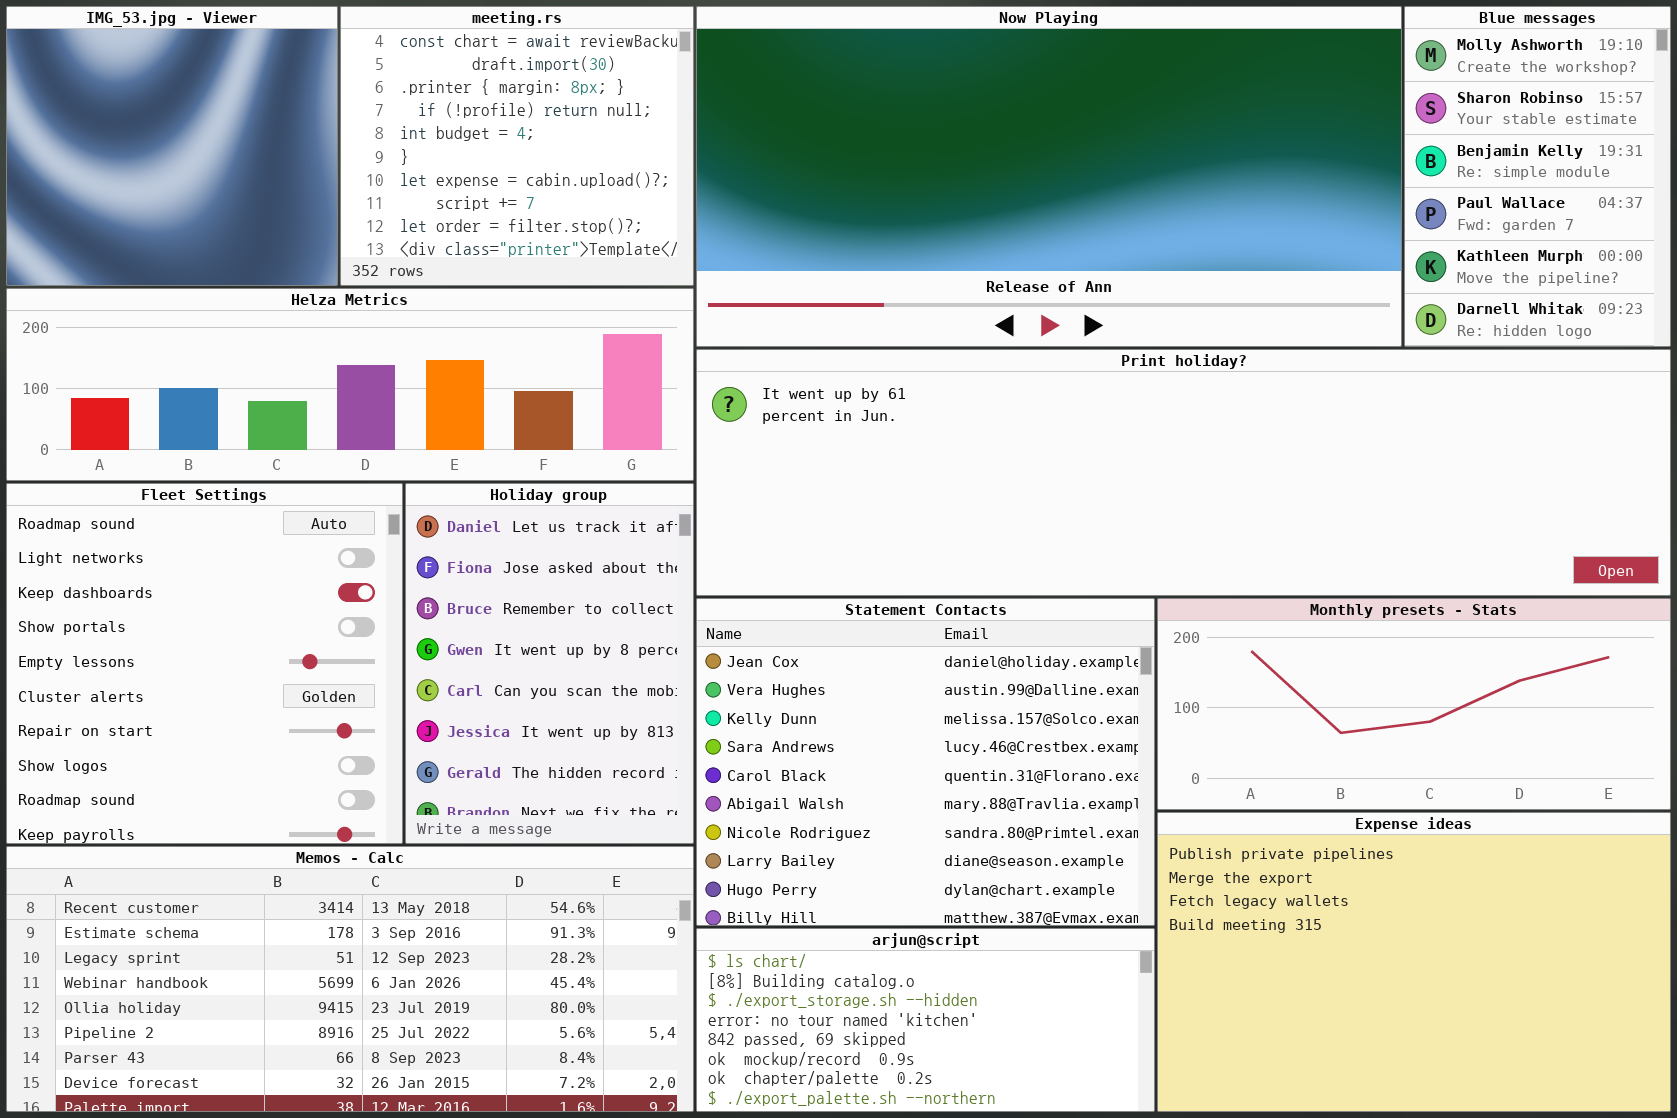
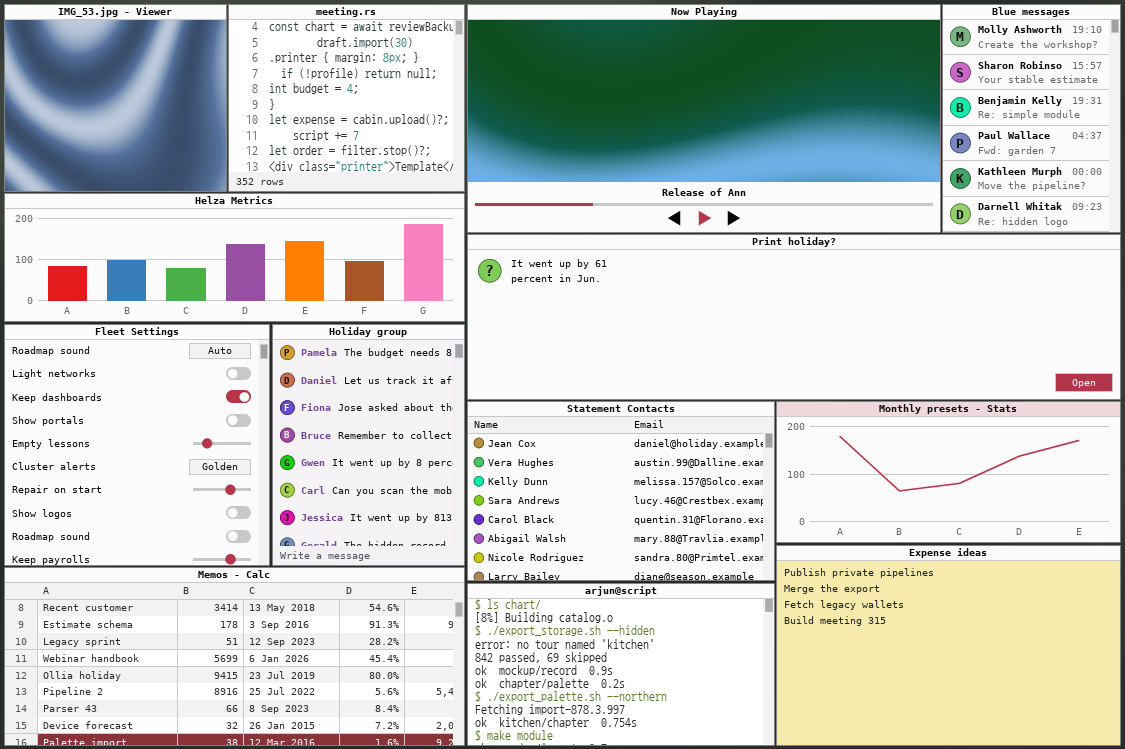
Holiday group: [405,483,694,844] -> [272,324,465,566], scrolled up 1 row
Statement Contacts: [696,598,1155,926] -> [467,401,775,581], resized
arjun@script: [696,928,1155,1112] -> [467,583,775,746], resized

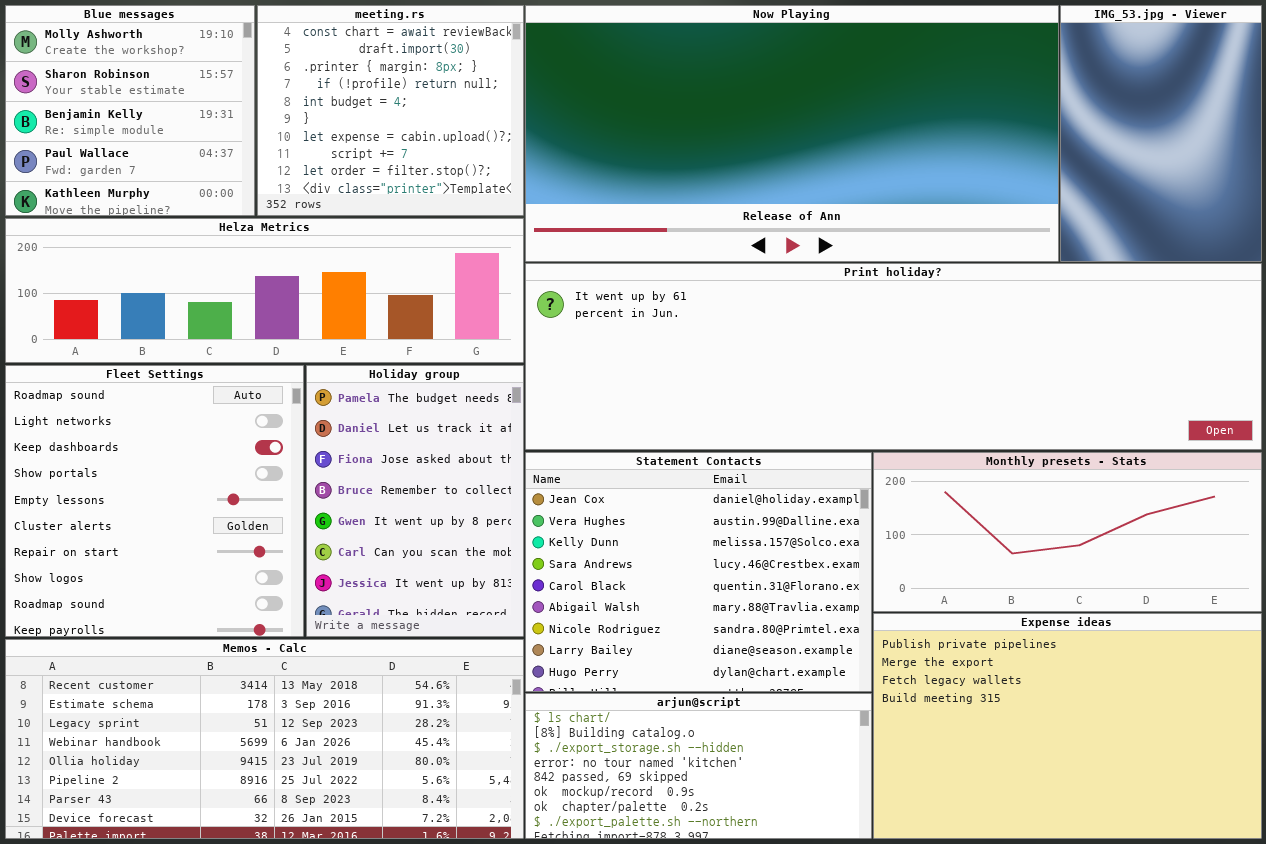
IMG_53.jpg - Viewer: [4,4,227,192] -> [1060,5,1262,262], moved, resized
Blue messages: [942,4,1121,233] -> [5,5,255,216], moved, resized
Statement Contacts: [467,401,775,581] -> [525,452,872,692], resized
arjun@script: [467,583,775,746] -> [525,693,872,839], resized

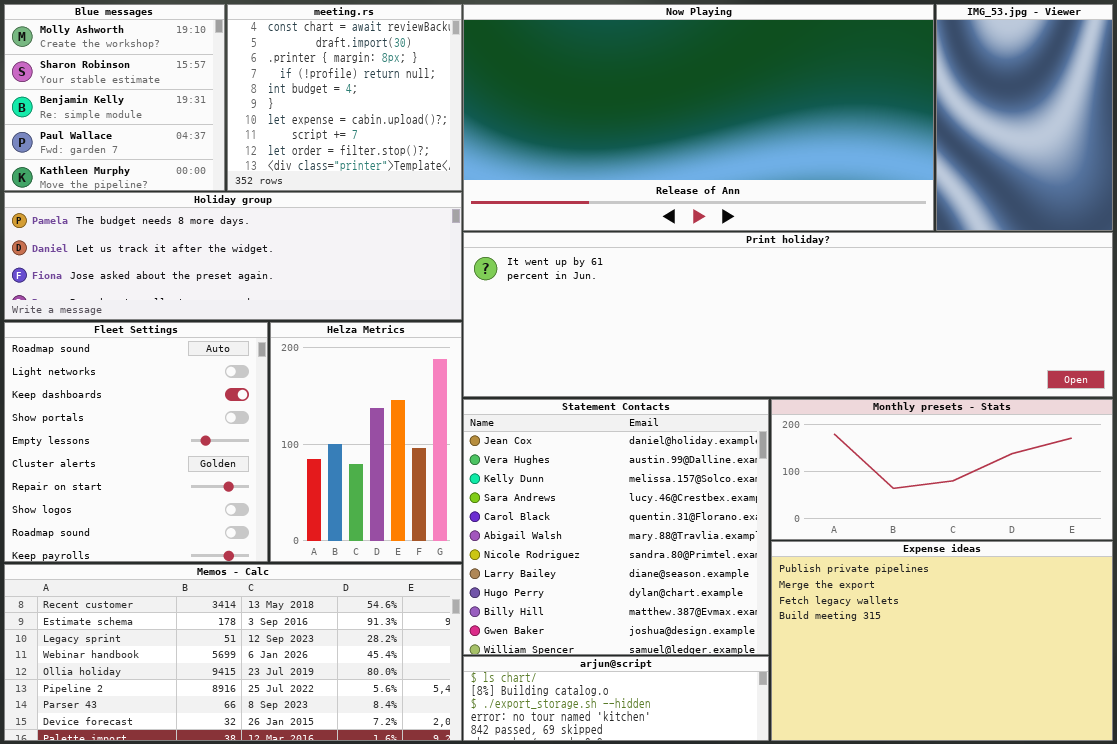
Helza Metrics: [5,218,524,363] -> [270,322,462,562], moved, resized
Holiday group: [306,365,524,637] -> [4,192,462,320], moved, resized
Statement Contacts: [525,452,872,692] -> [463,399,769,655], resized
arjun@script: [525,693,872,839] -> [463,656,769,741], resized

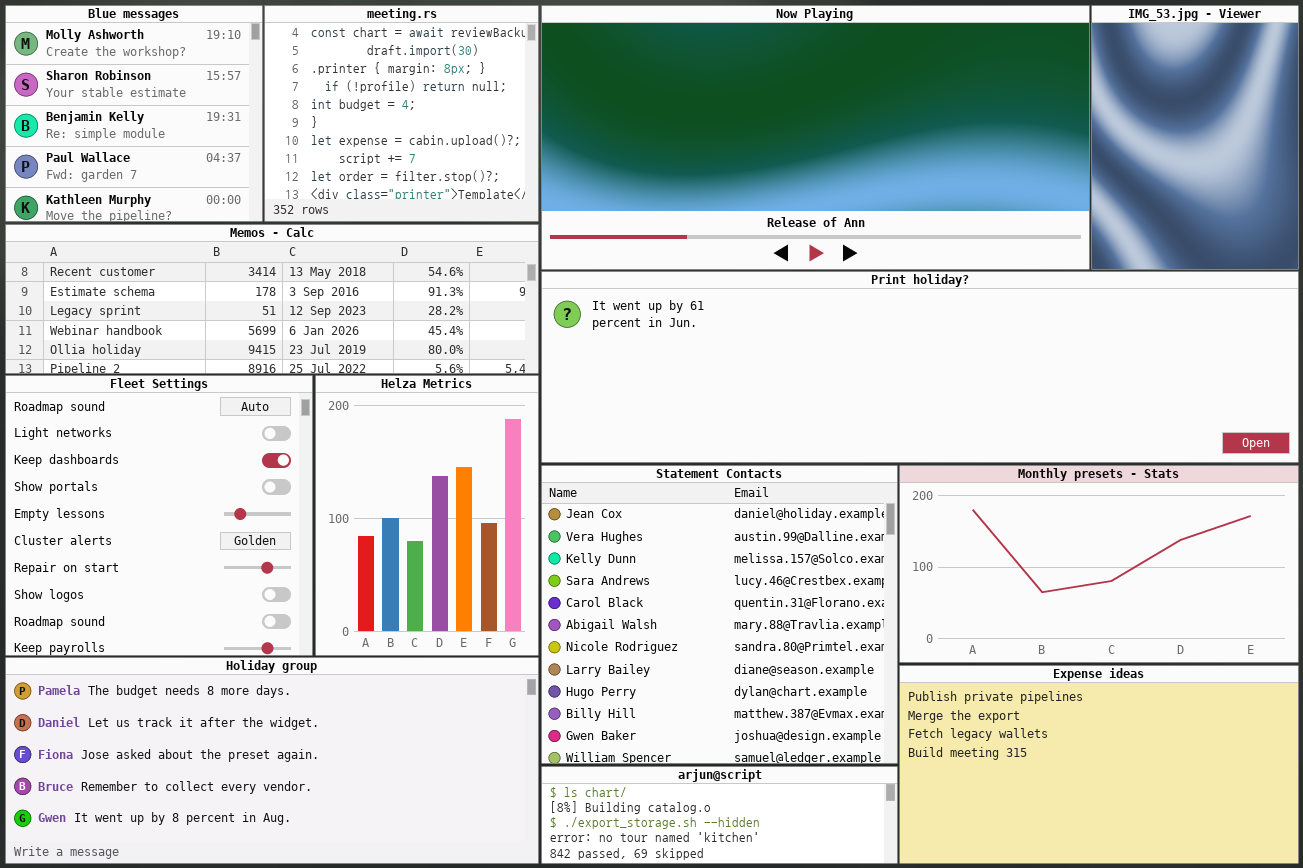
Holiday group: [4,192,462,320] -> [5,657,539,864], moved, resized
Monthly presets - Stats: [771,399,1113,540] -> [899,465,1299,663], resized
Expense ideas: [771,541,1113,741] -> [899,665,1299,864], resized
Memos - Calc: [4,564,462,741] -> [5,224,539,374], moved, resized

